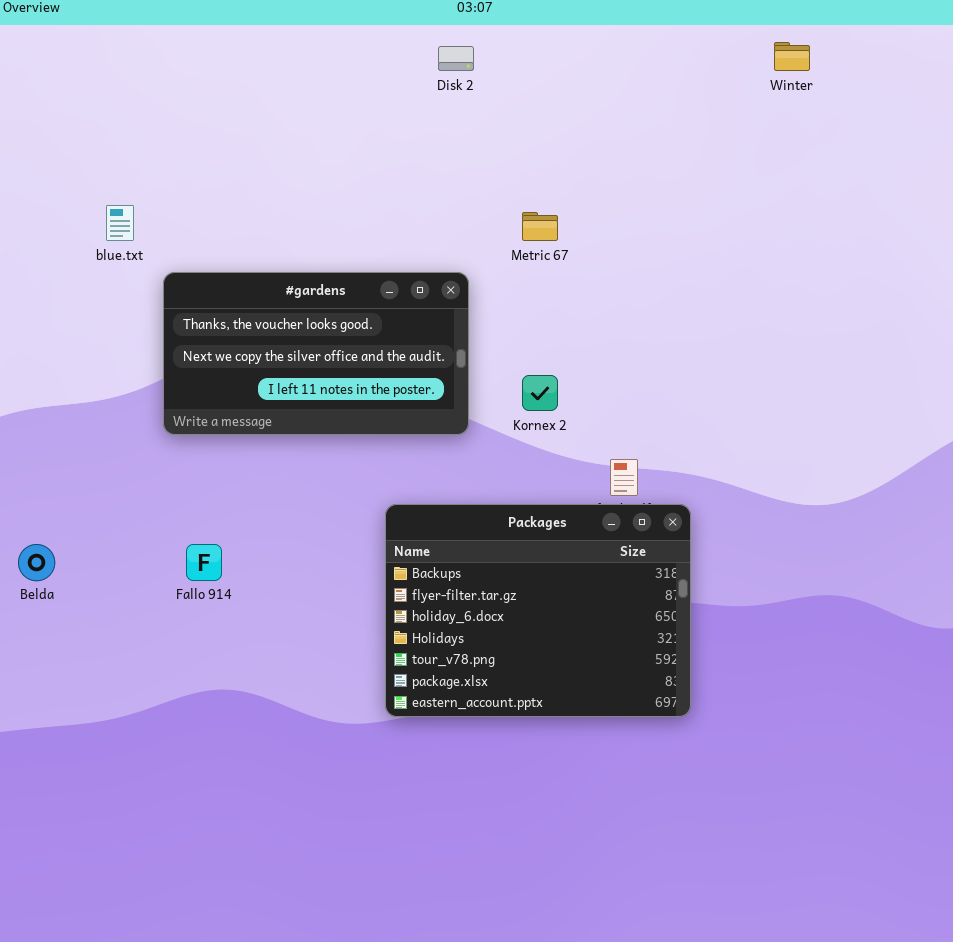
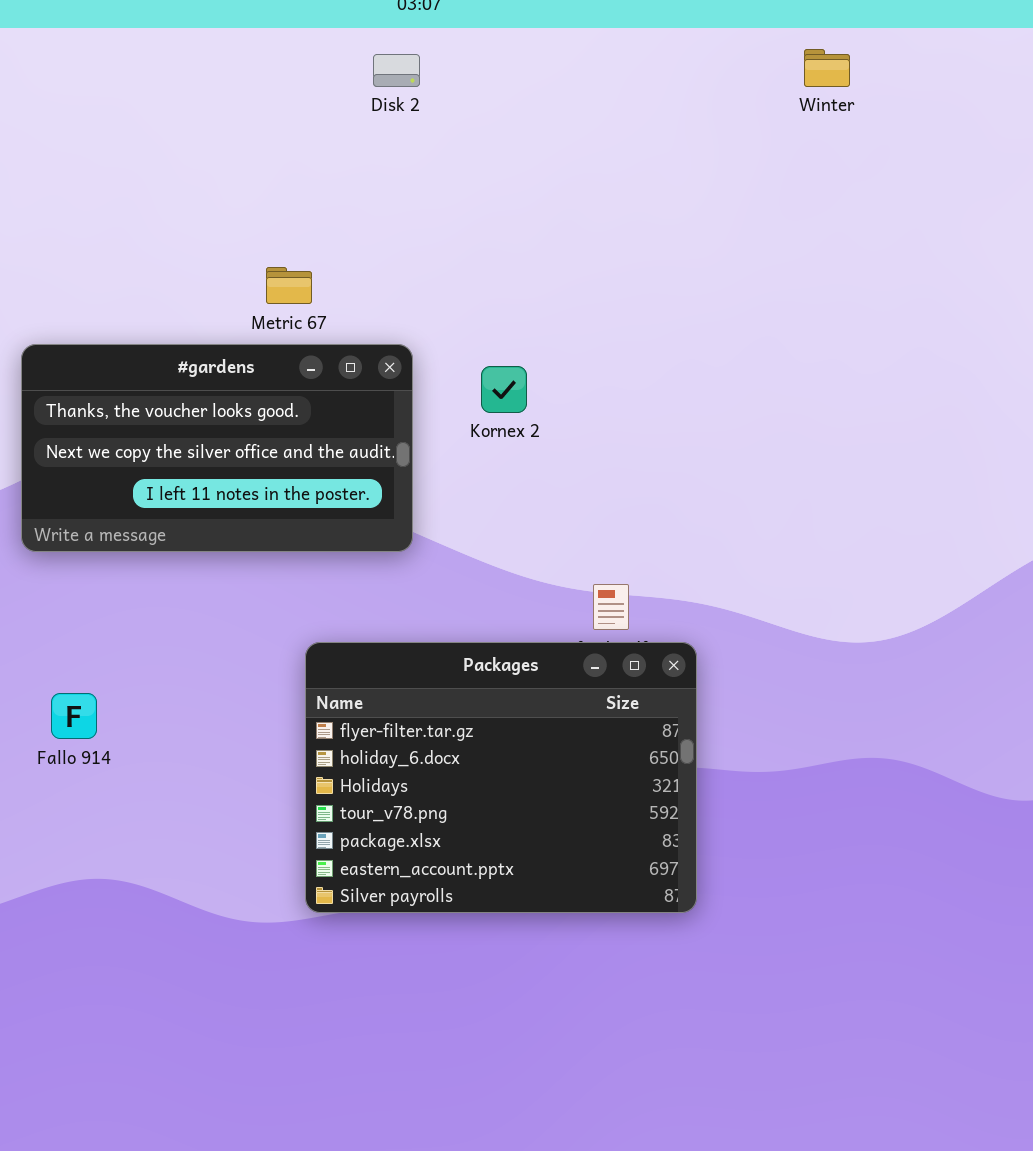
Metric 67: [522,212,558,241] -> [266,267,312,304], moved
Kornex 2: [522,375,558,411] -> [481,366,527,413], moved
Packages: [385,504,691,717] -> [305,642,697,913], scrolled down 1 row

